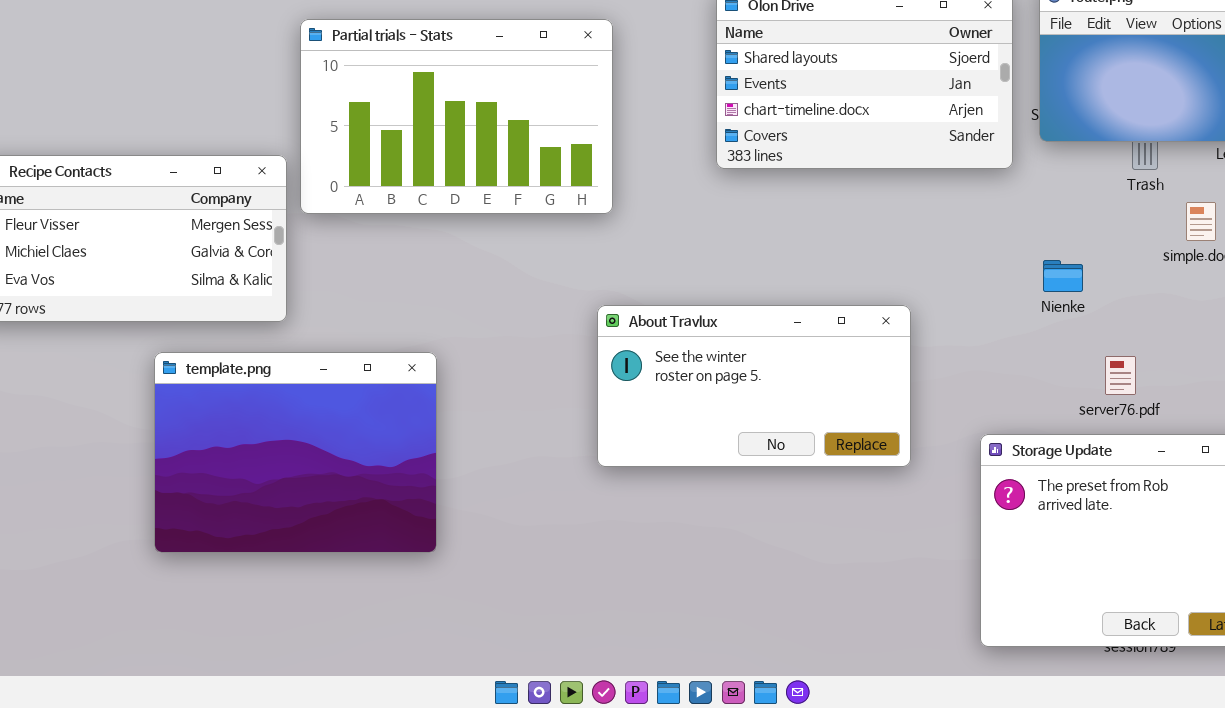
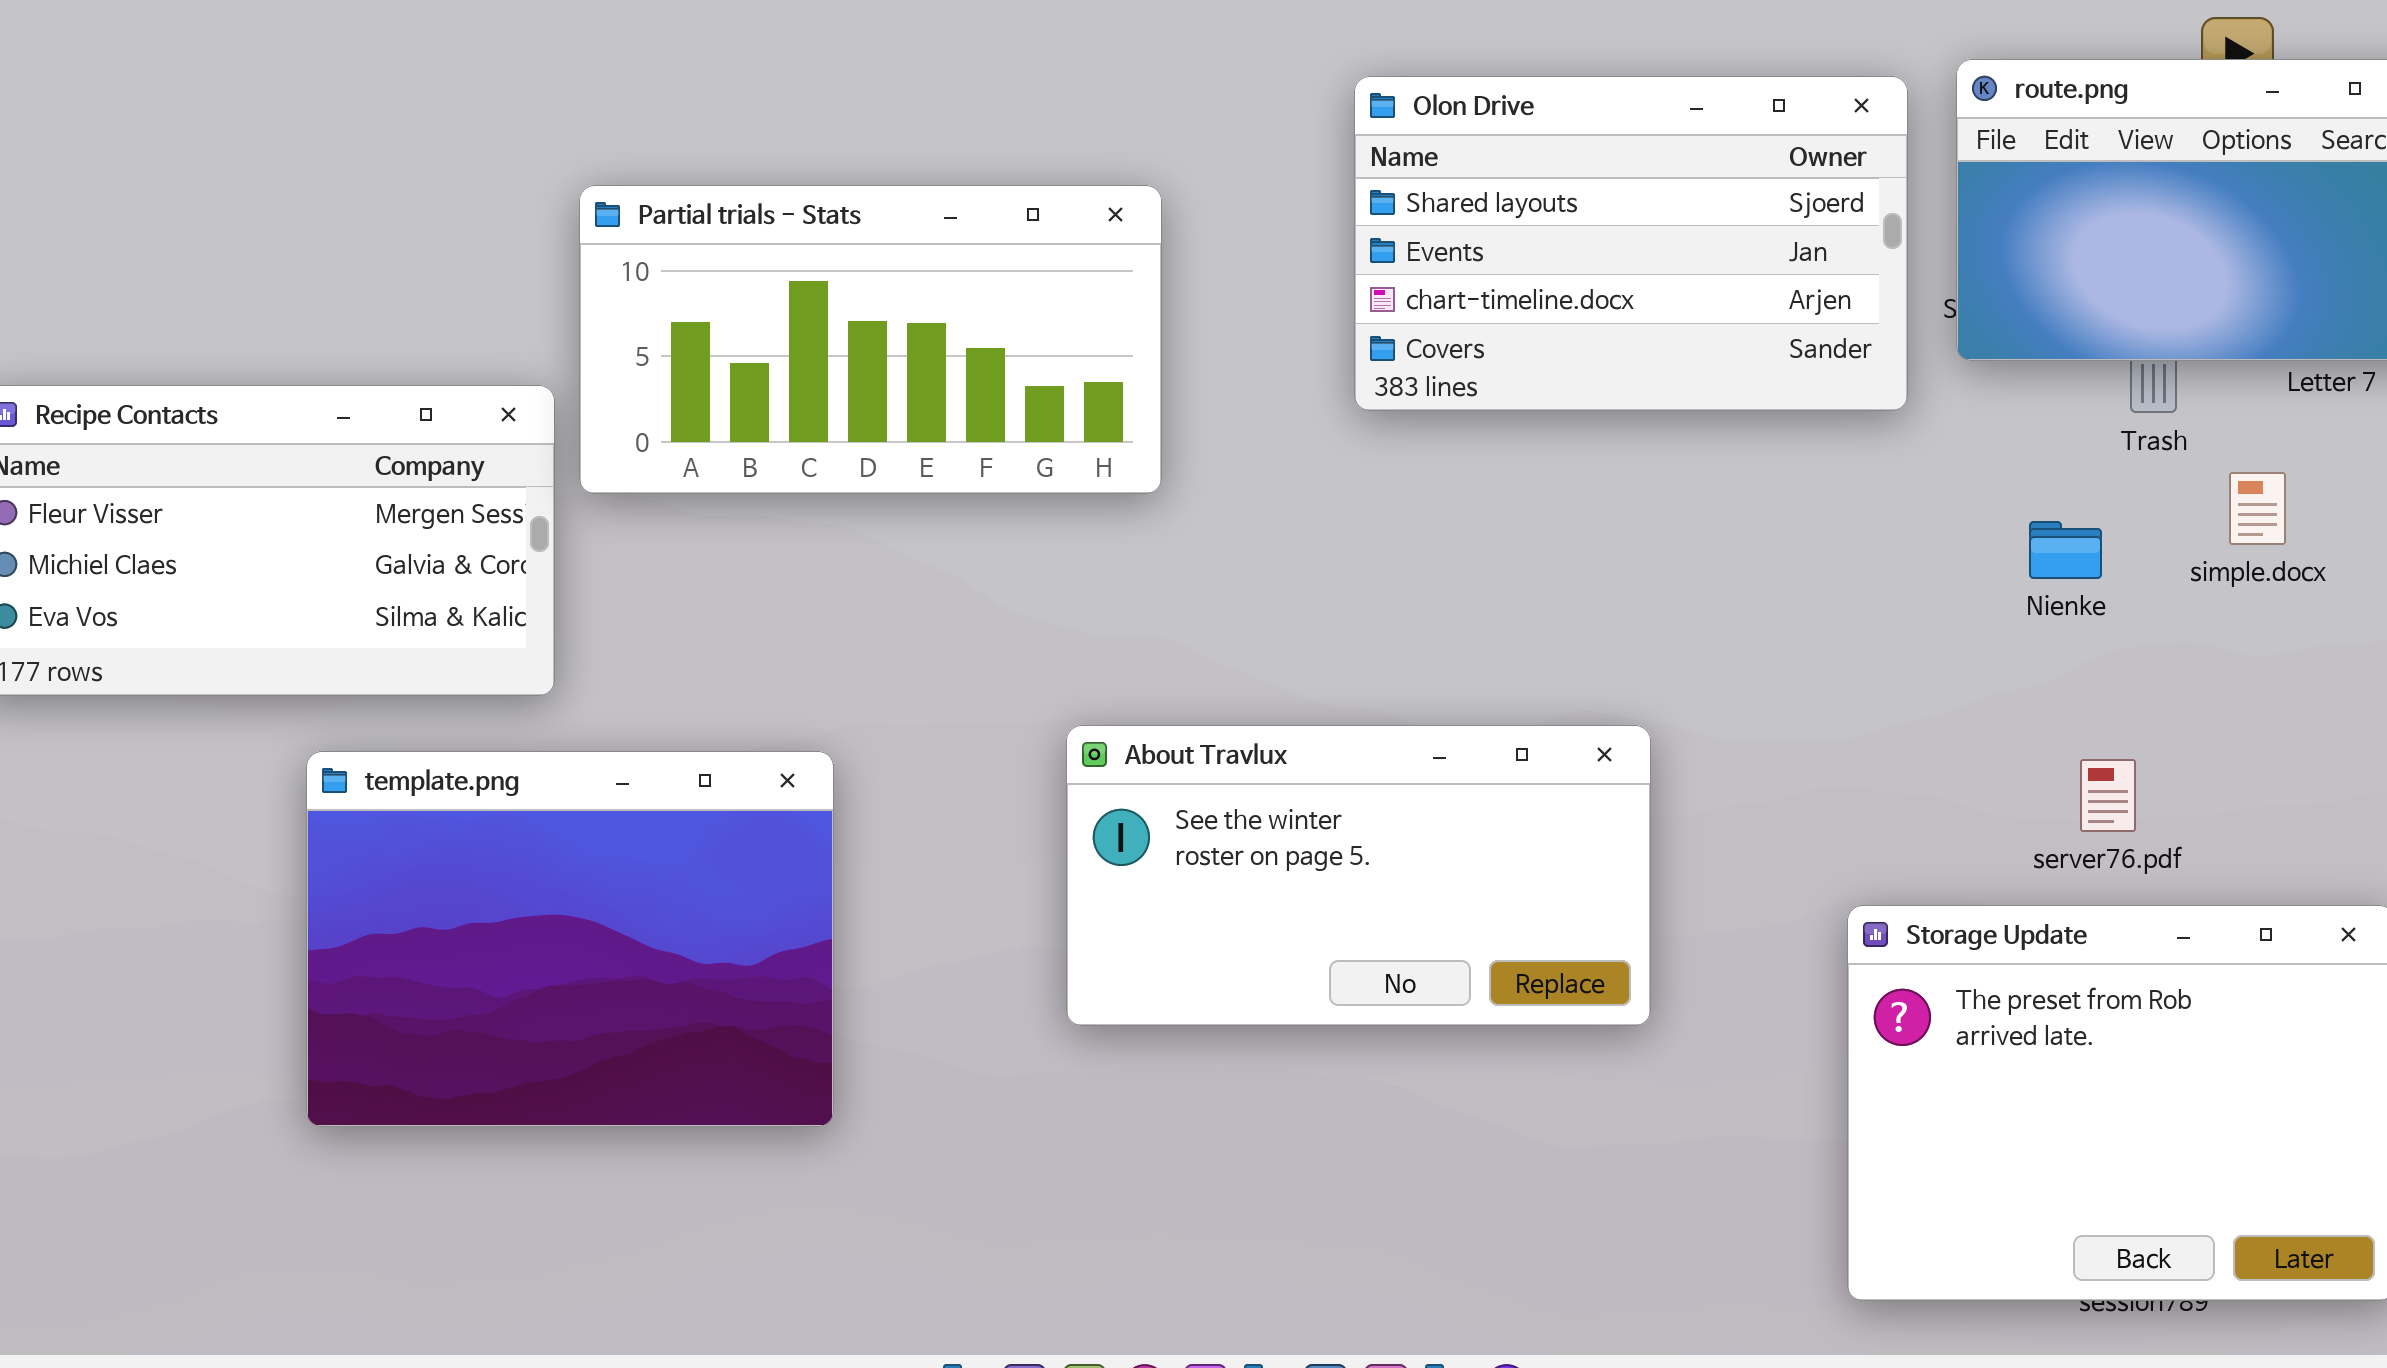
Partial trials - Stats: [300,19,613,214] -> [579,185,1162,494], resized
Nienke: [1043,260,1083,292] -> [2029,521,2102,579], moved
About Travlux: [597,305,911,467] -> [1066,725,1651,1026], moved

